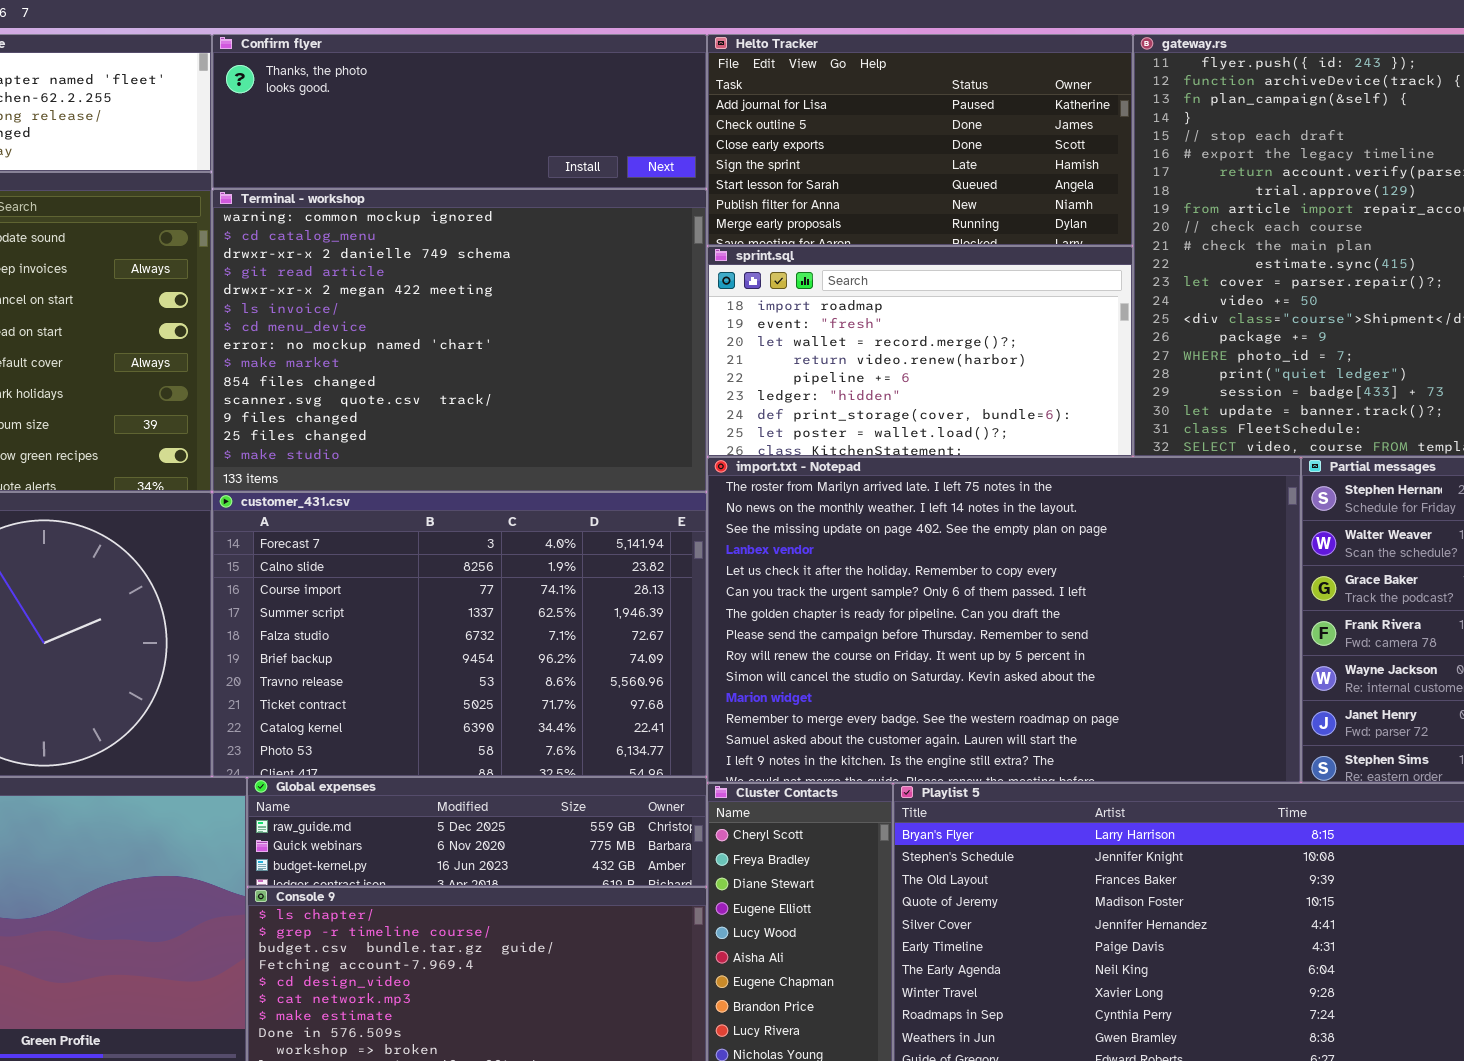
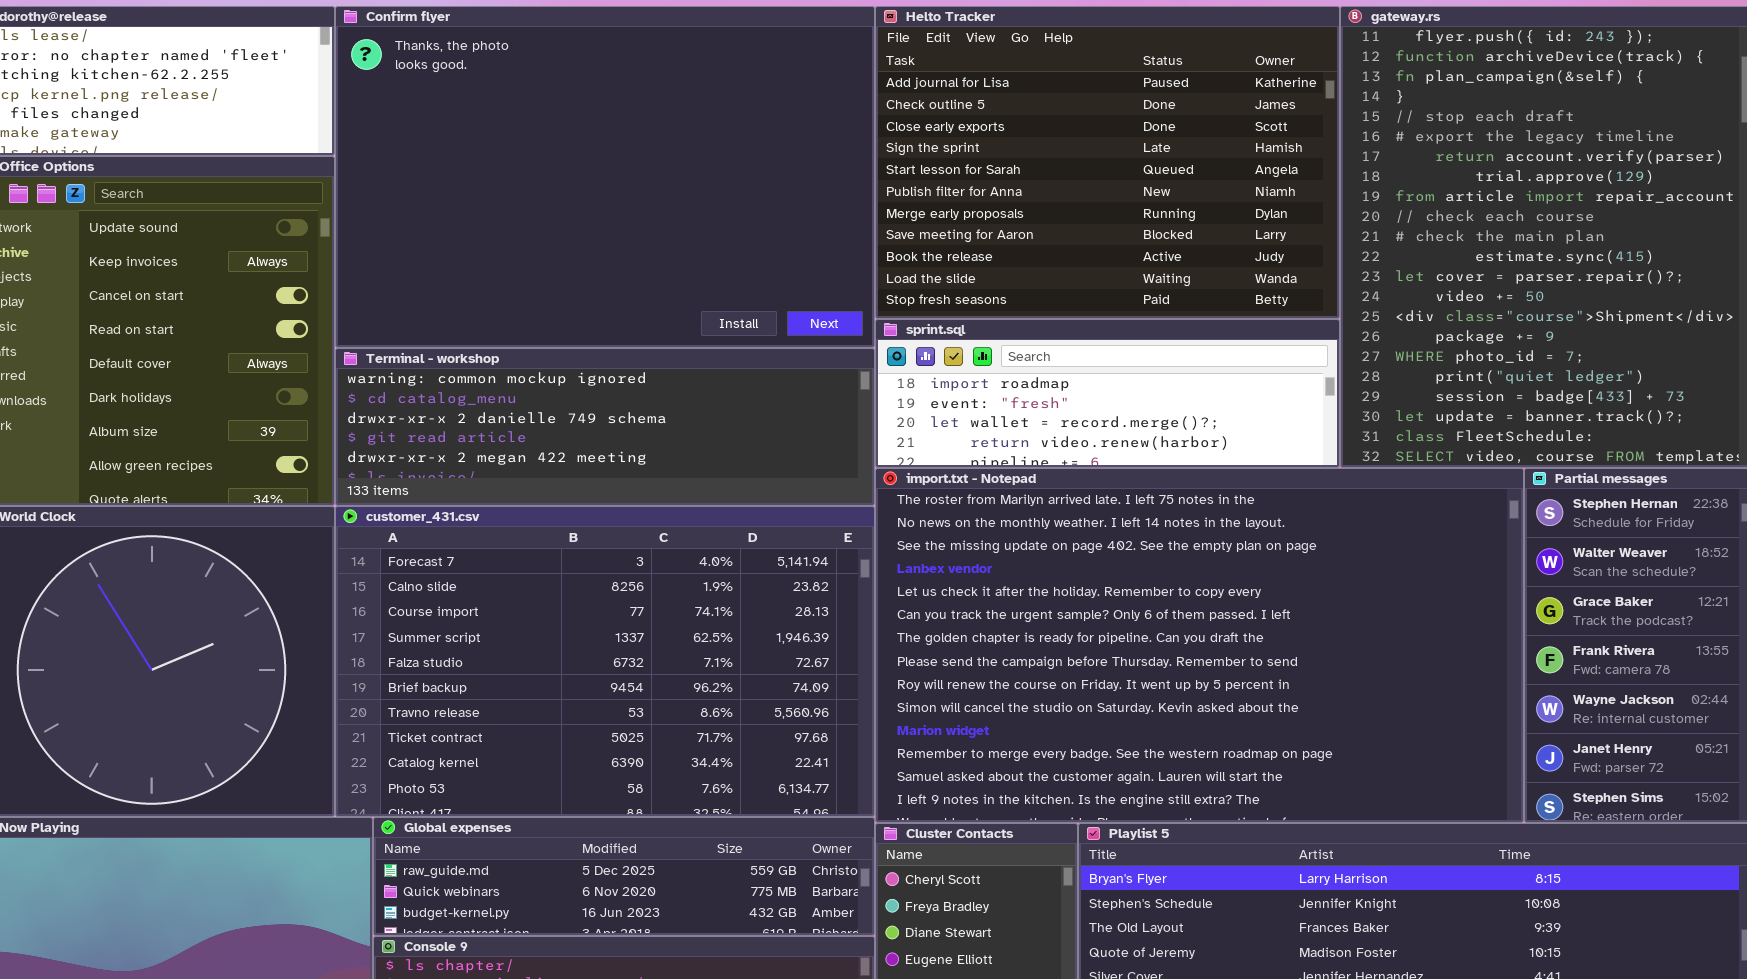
Confirm flyer: [212,34,707,189] -> [335,6,875,348], resized
Helto Tracker: [707,34,1133,246] -> [875,6,1340,319], resized
Terminal - workshop: [212,189,707,492] -> [335,348,875,506], resized
sprint.sql: [707,246,1133,457] -> [875,319,1340,468], resized

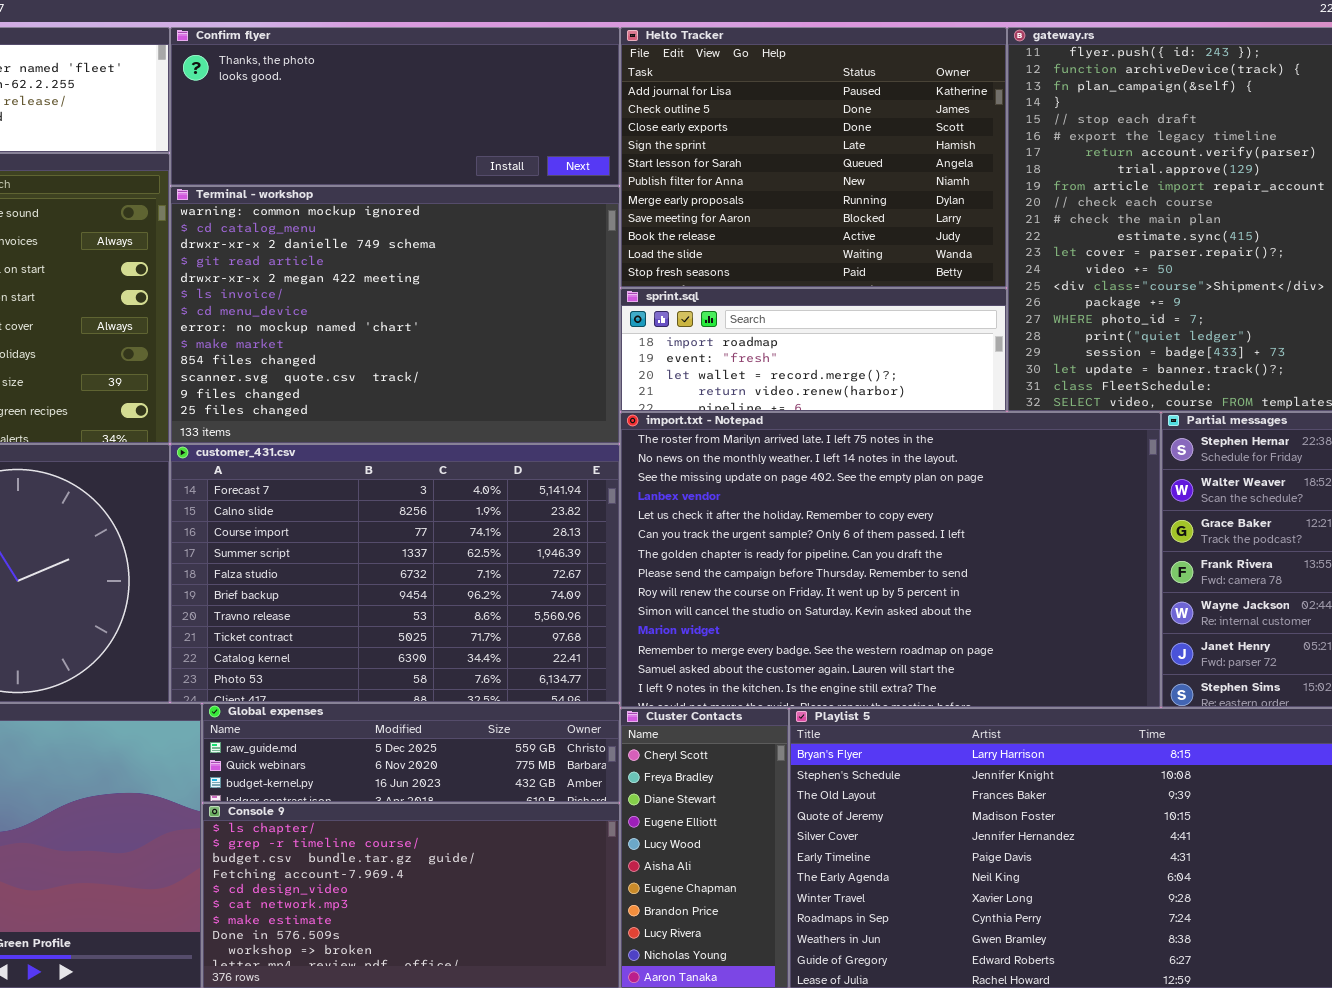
Confirm flyer: [335,6,875,348] -> [170,27,620,186], resized
Terminal - workshop: [335,348,875,506] -> [170,186,620,444], resized

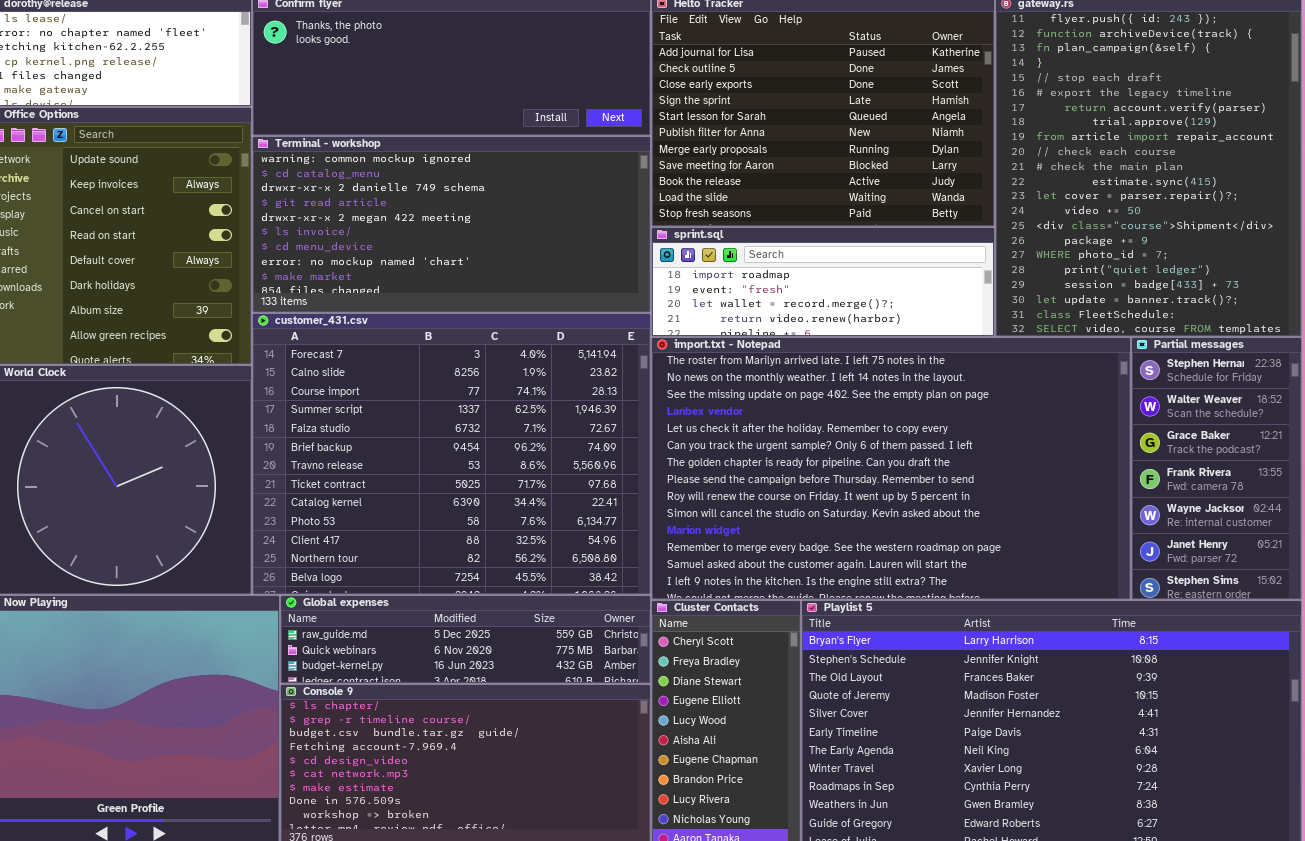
Terminal - workshop: [170,186,620,444] -> [252,136,651,313], resized
customer_431.csv: [170,444,620,703] -> [252,313,651,595], resized

